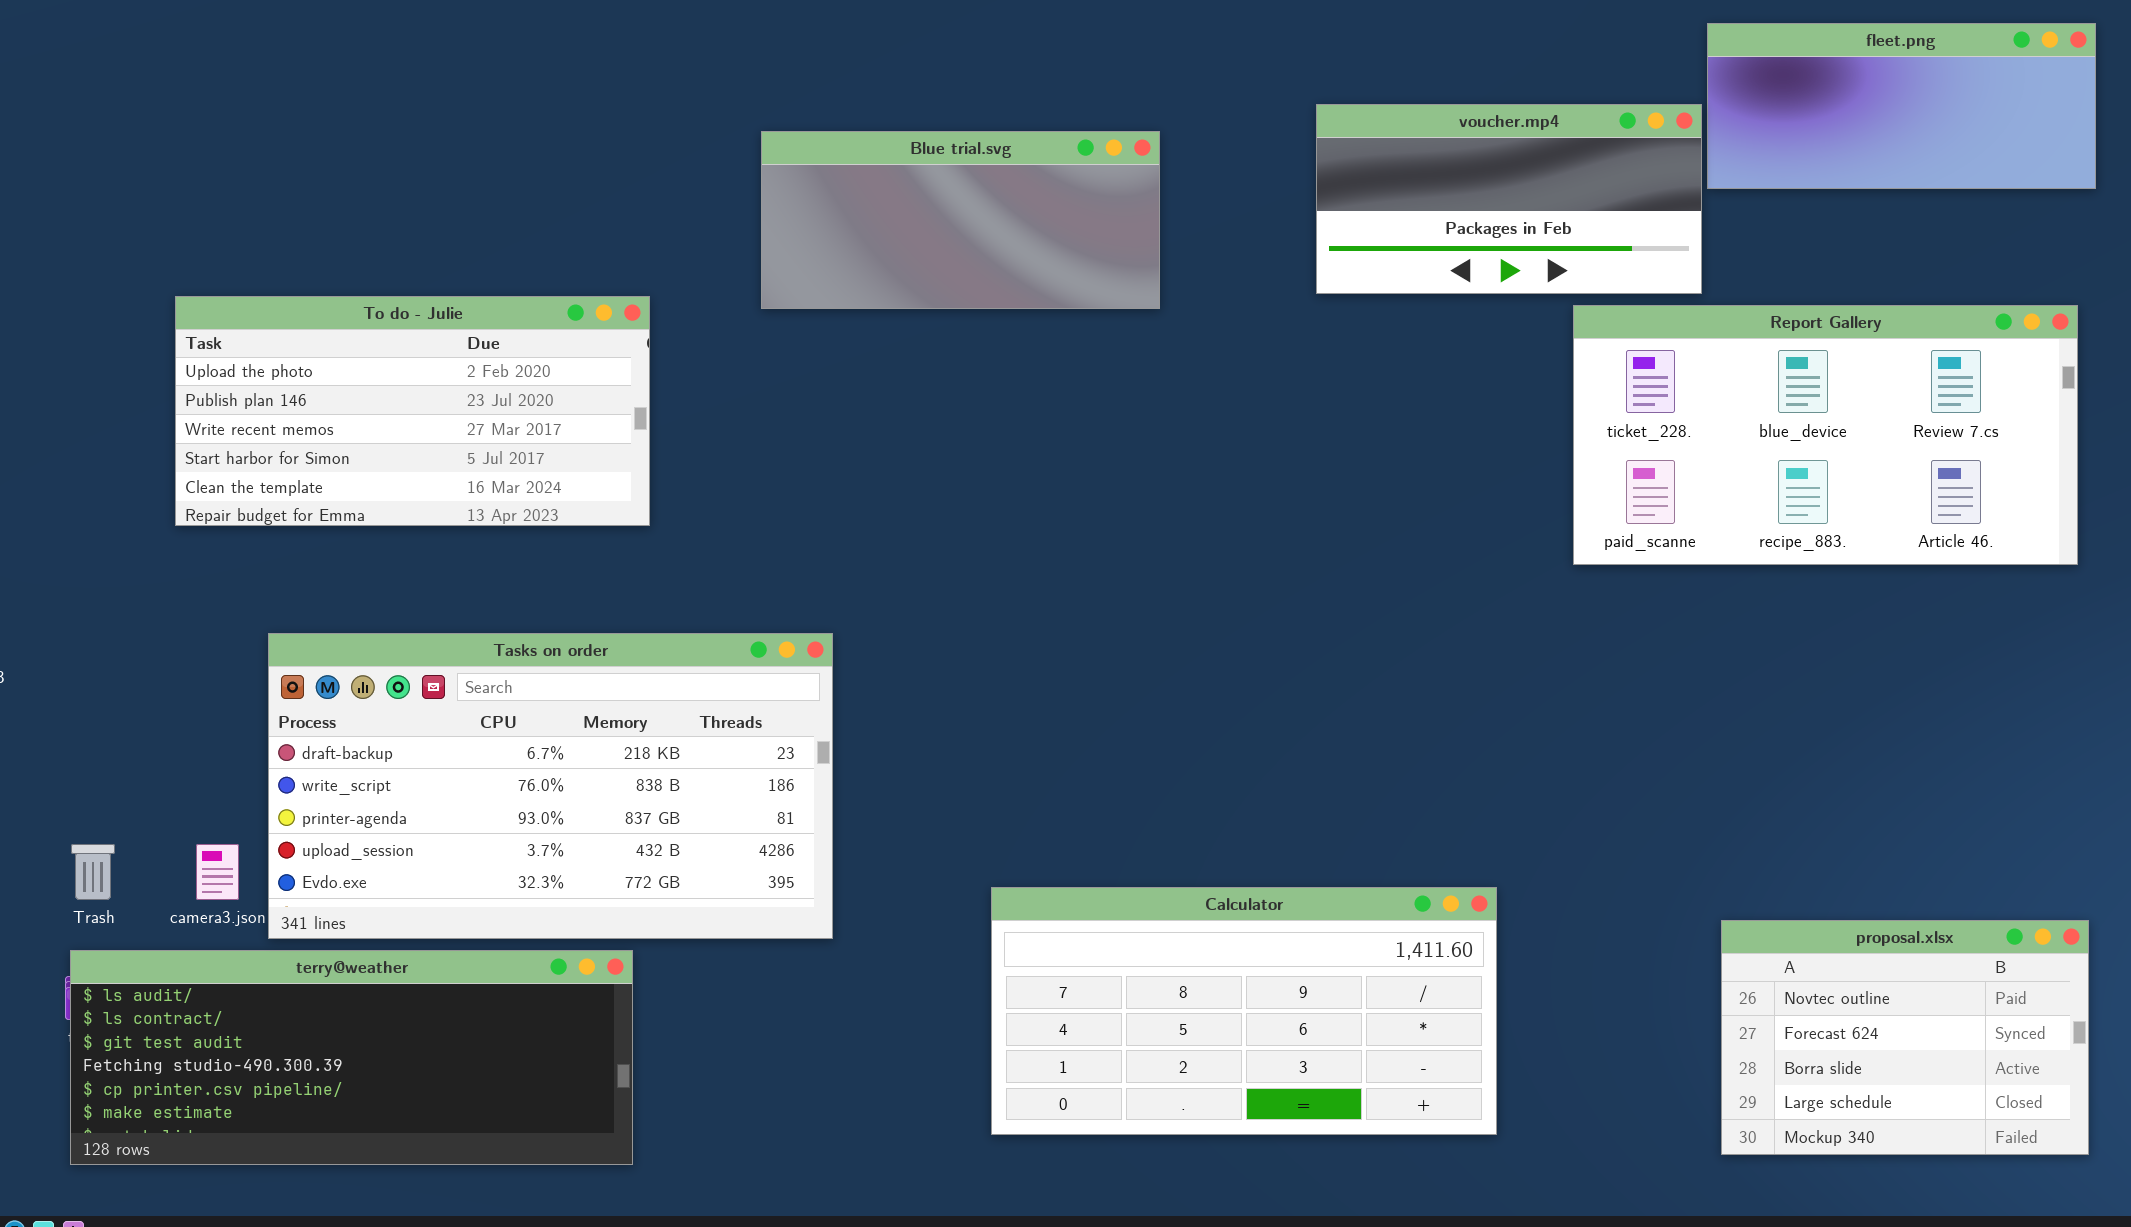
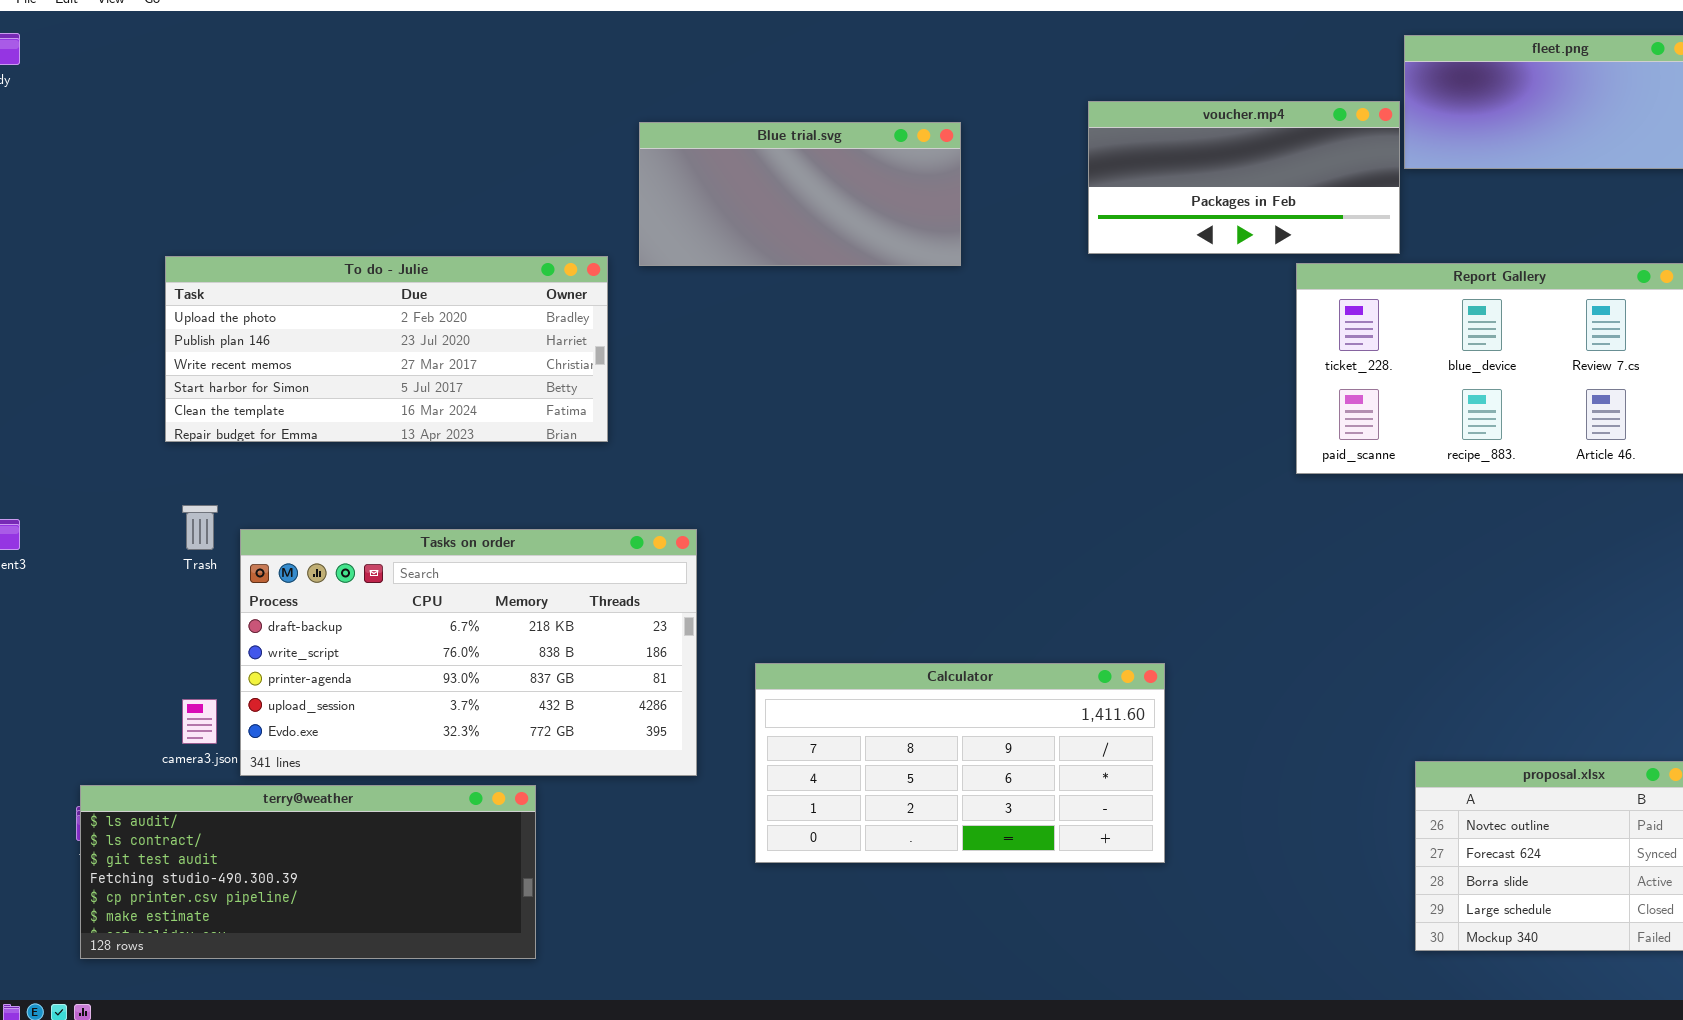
To do - Julie: [175,296,650,526] -> [165,256,608,442], resized
Trash: [71,844,115,900] -> [182,505,218,550], moved
Calculator: [991,887,1497,1135] -> [755,663,1165,863], moved

